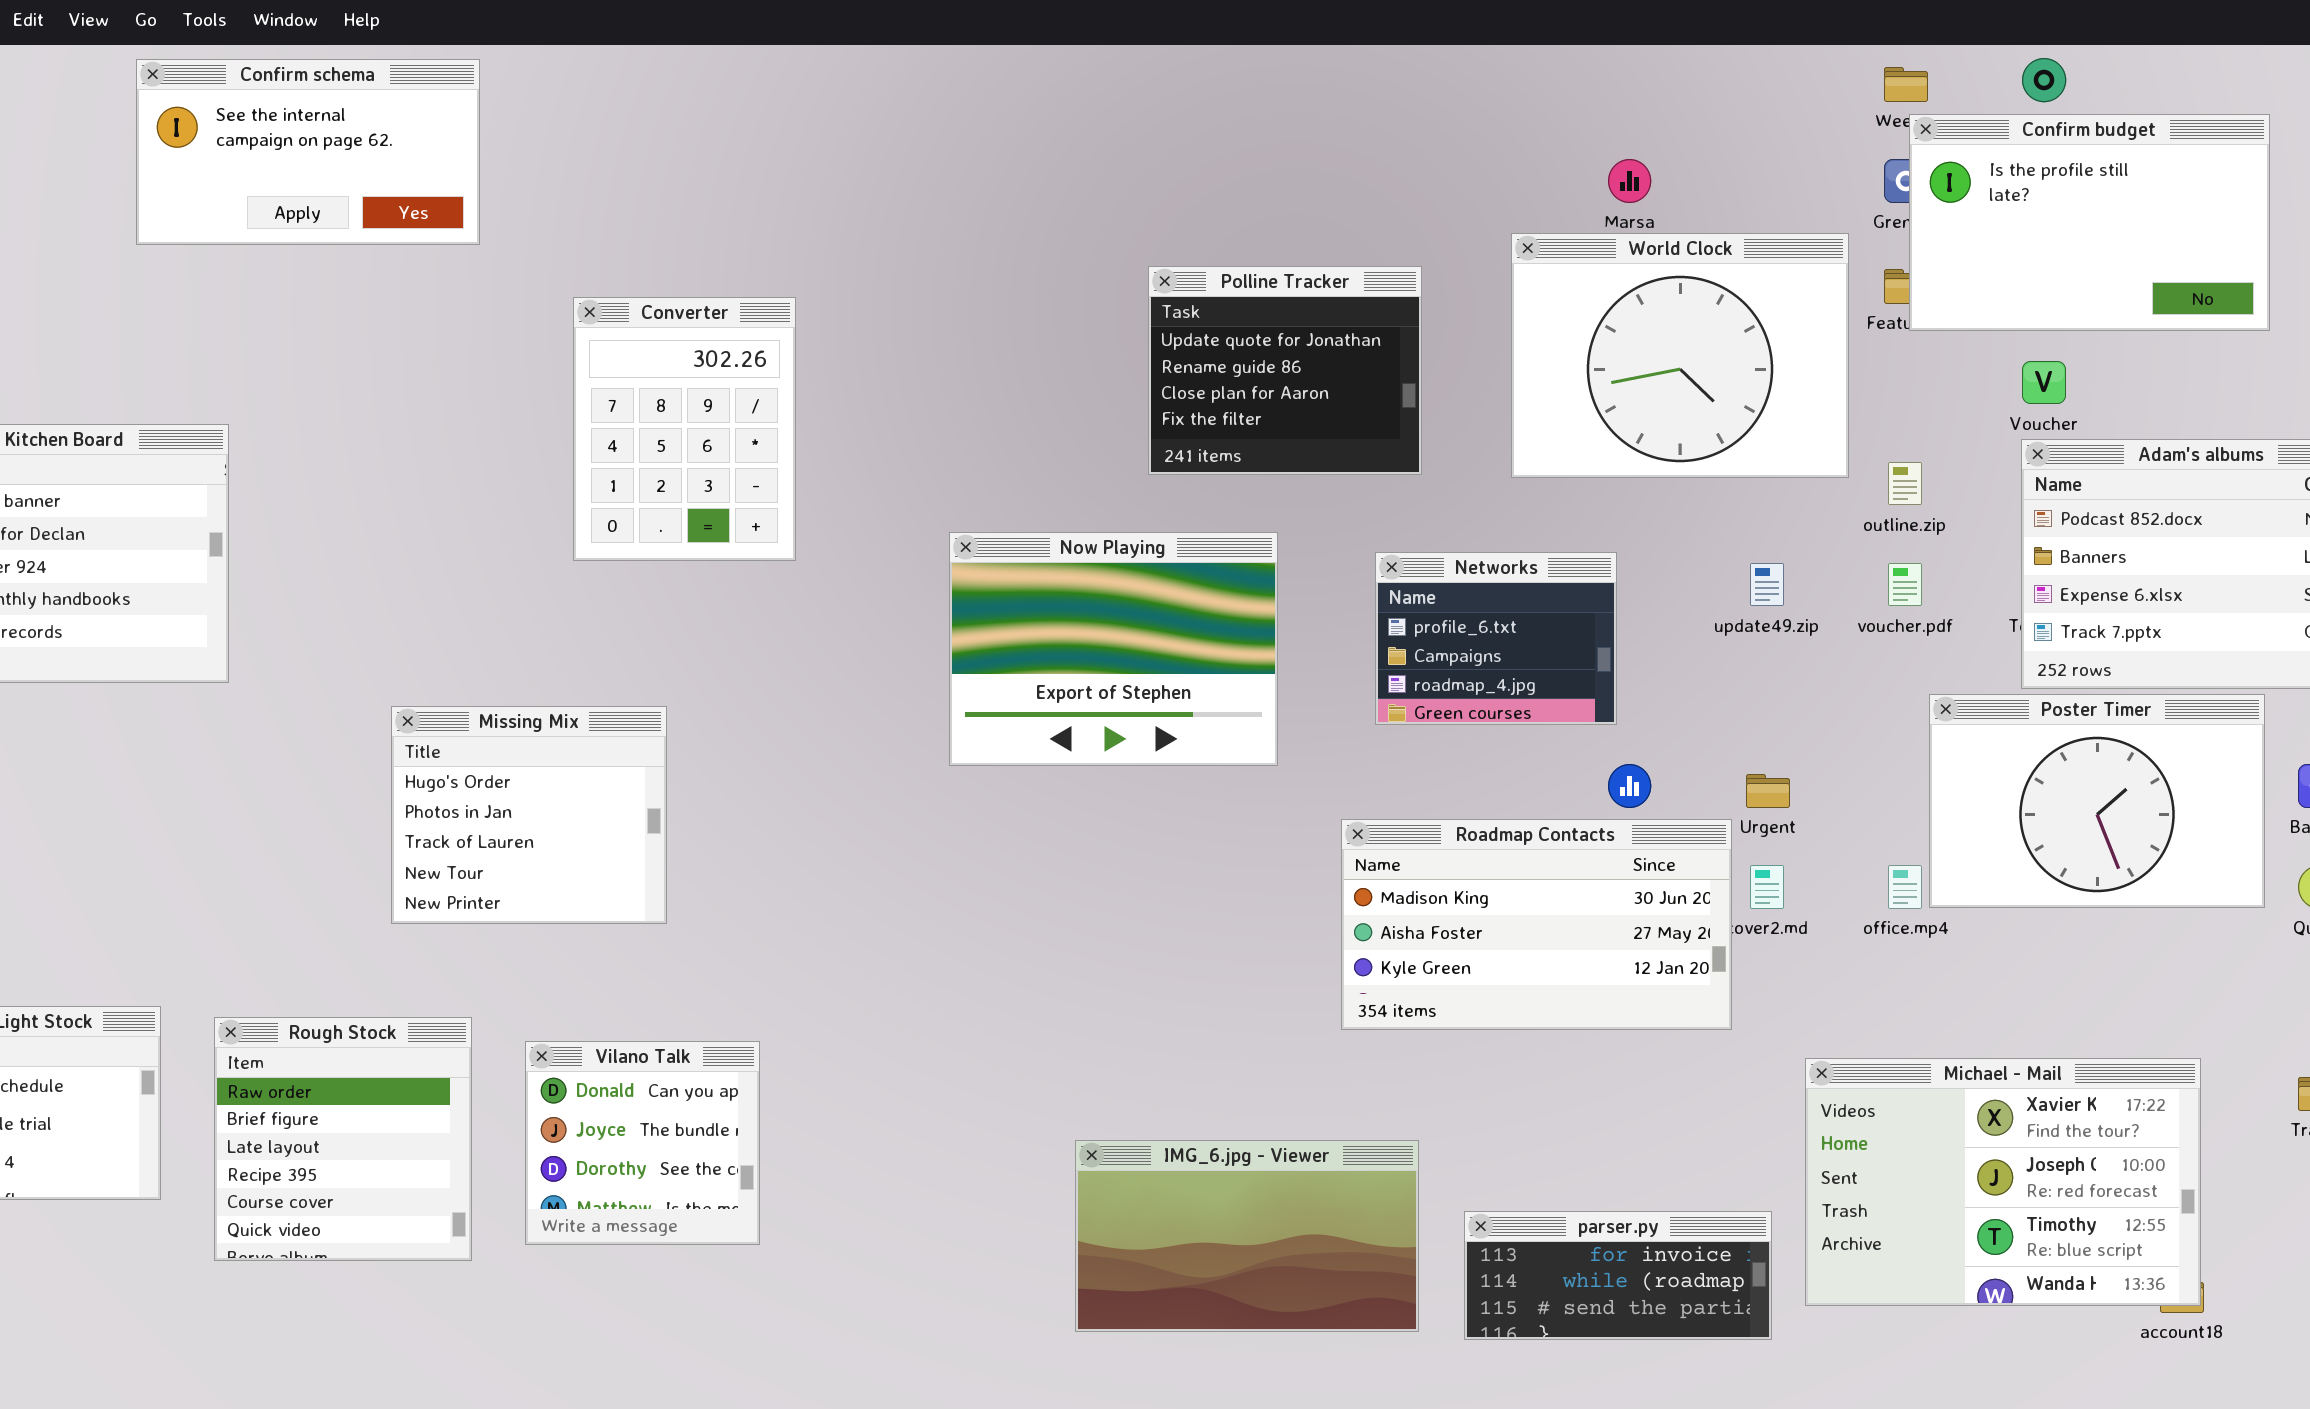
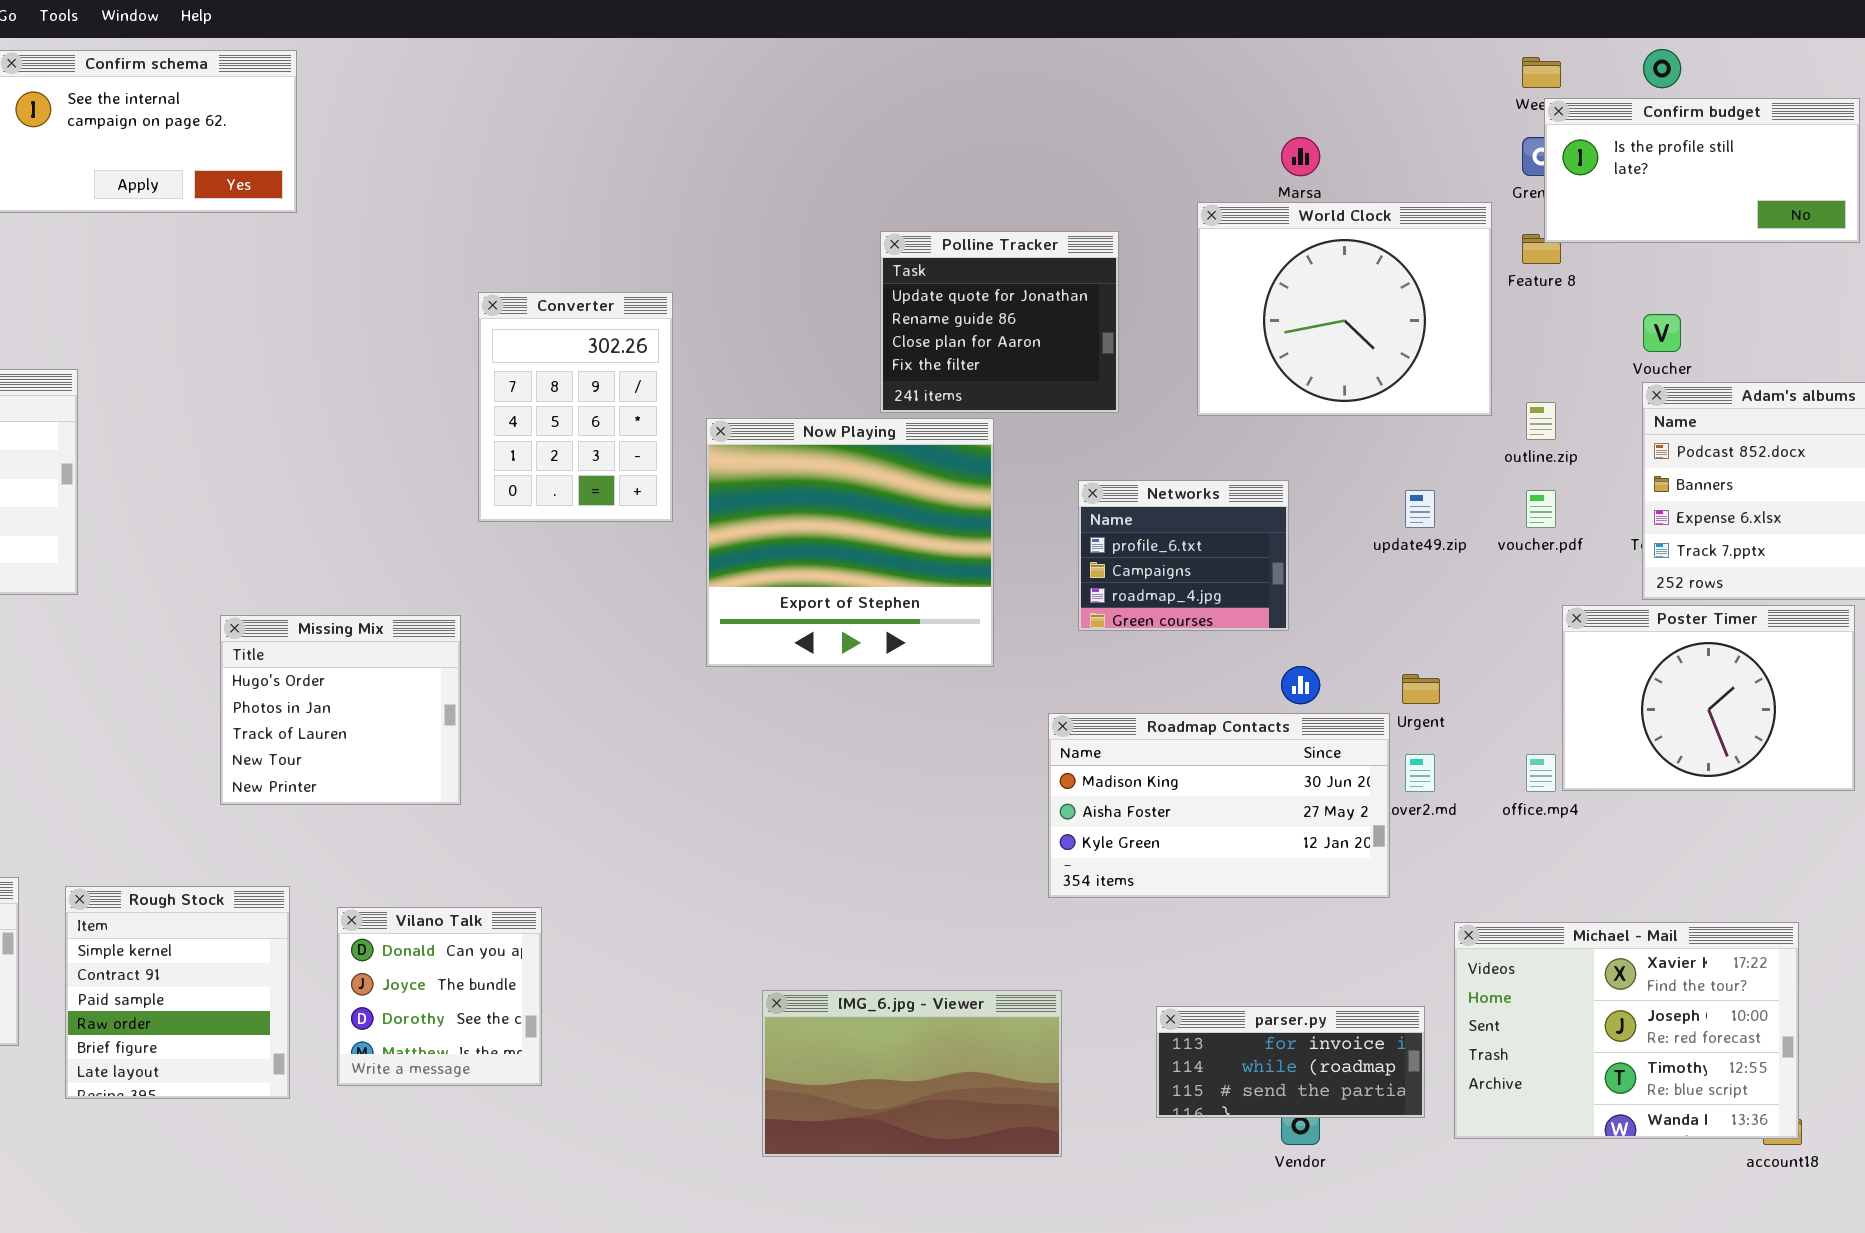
Confirm budget: [1909,114,2270,331] -> [1544,98,1860,243], resized
Converter: [573,297,796,561] -> [478,292,673,522], moved
Now Playing: [949,532,1278,766] -> [706,418,994,667], resized
Rough Stock: [214,1017,472,1261] -> [65,886,290,1099], scrolled up 3 rows
IMG_6.jpg - Viewer: [1075,1140,1419,1332] -> [762,990,1062,1157], moved
parser.py: [1464,1211,1772,1340] -> [1156,1006,1425,1118], moved

